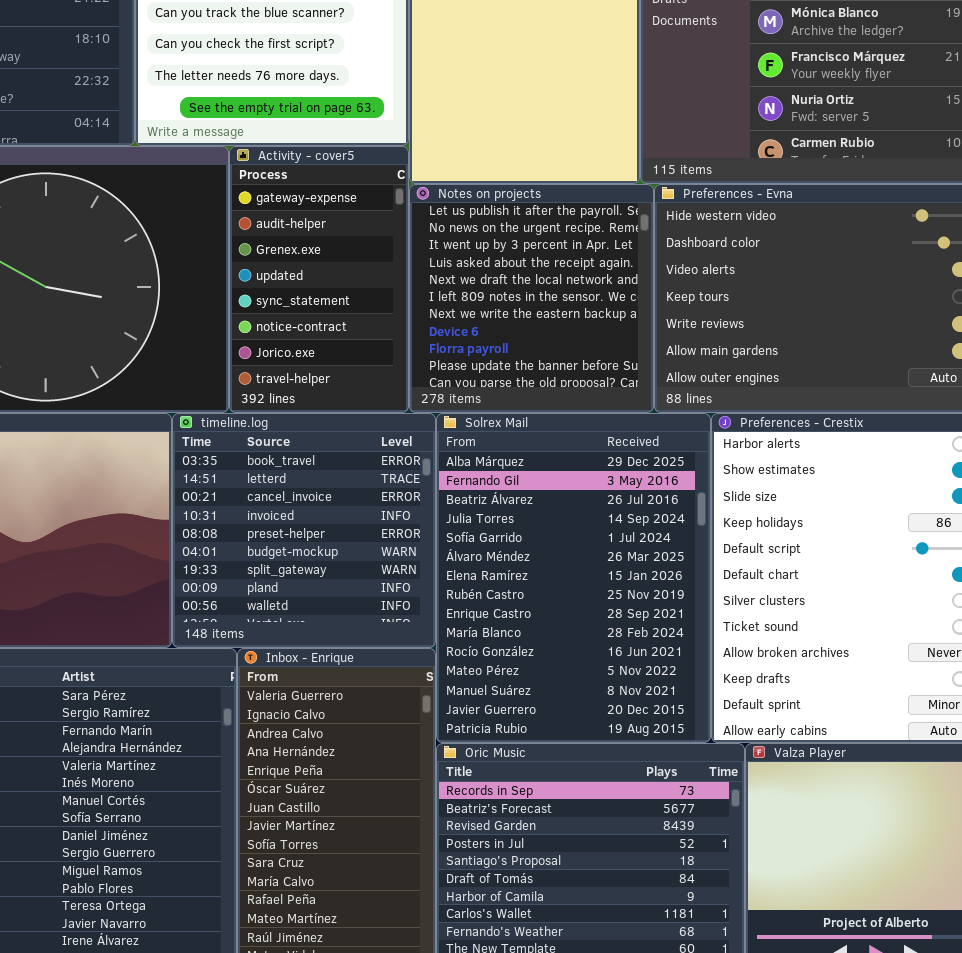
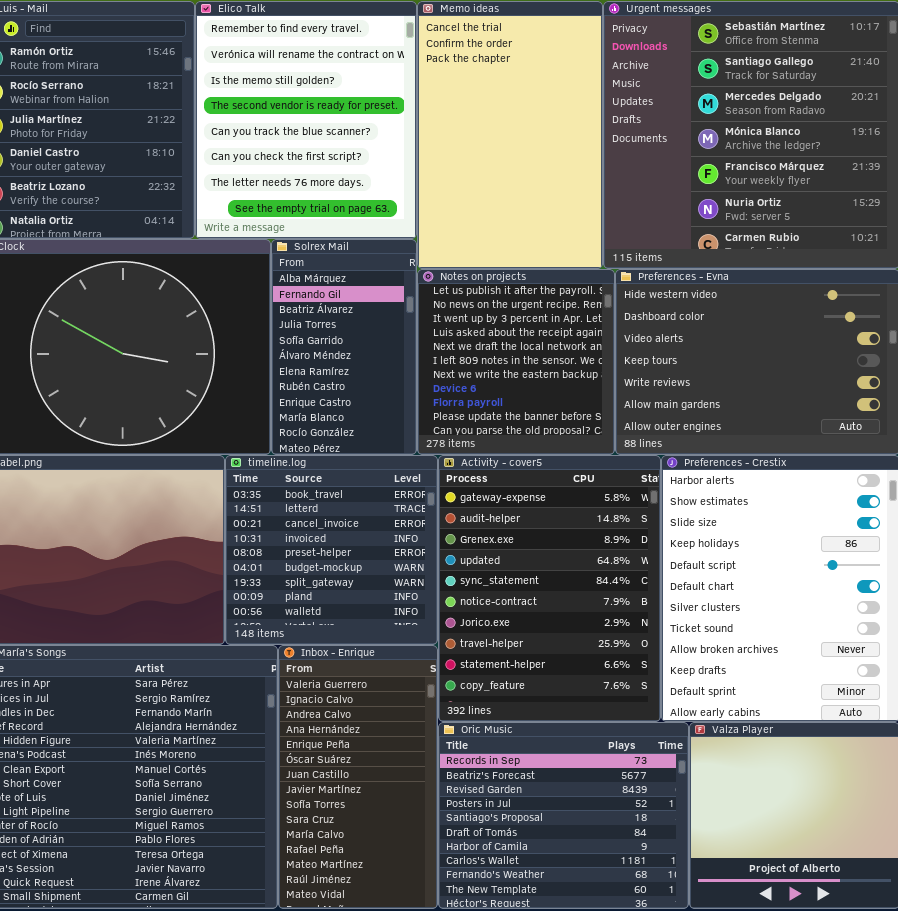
Activity - cover5: [229,146,409,413] -> [438,455,661,722], moved, resized
Solrex Mail: [436,413,711,743] -> [271,239,417,455], moved, resized

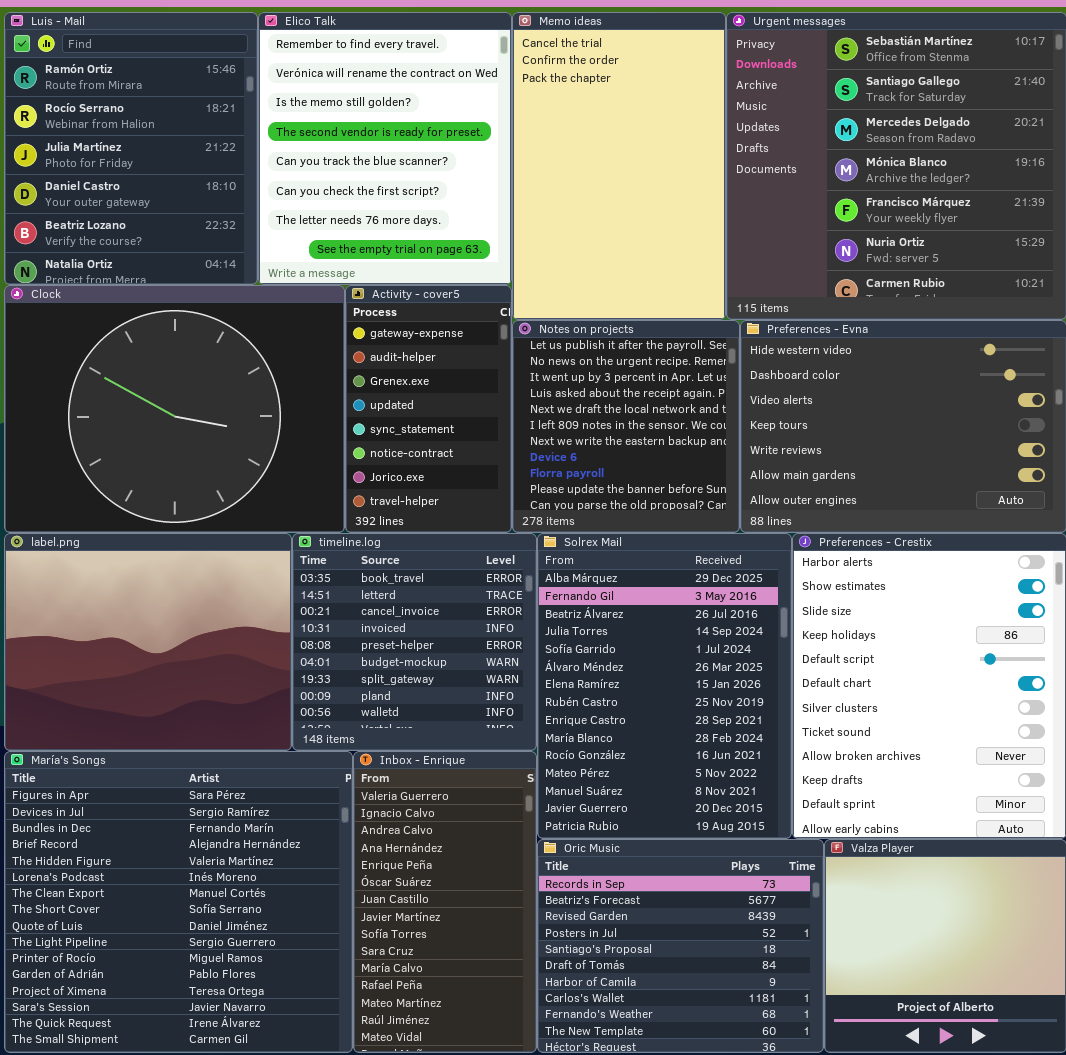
Solrex Mail: [271,239,417,455] -> [537,533,792,839], moved, resized
Activity - cover5: [438,455,661,722] -> [345,285,512,533], moved, resized

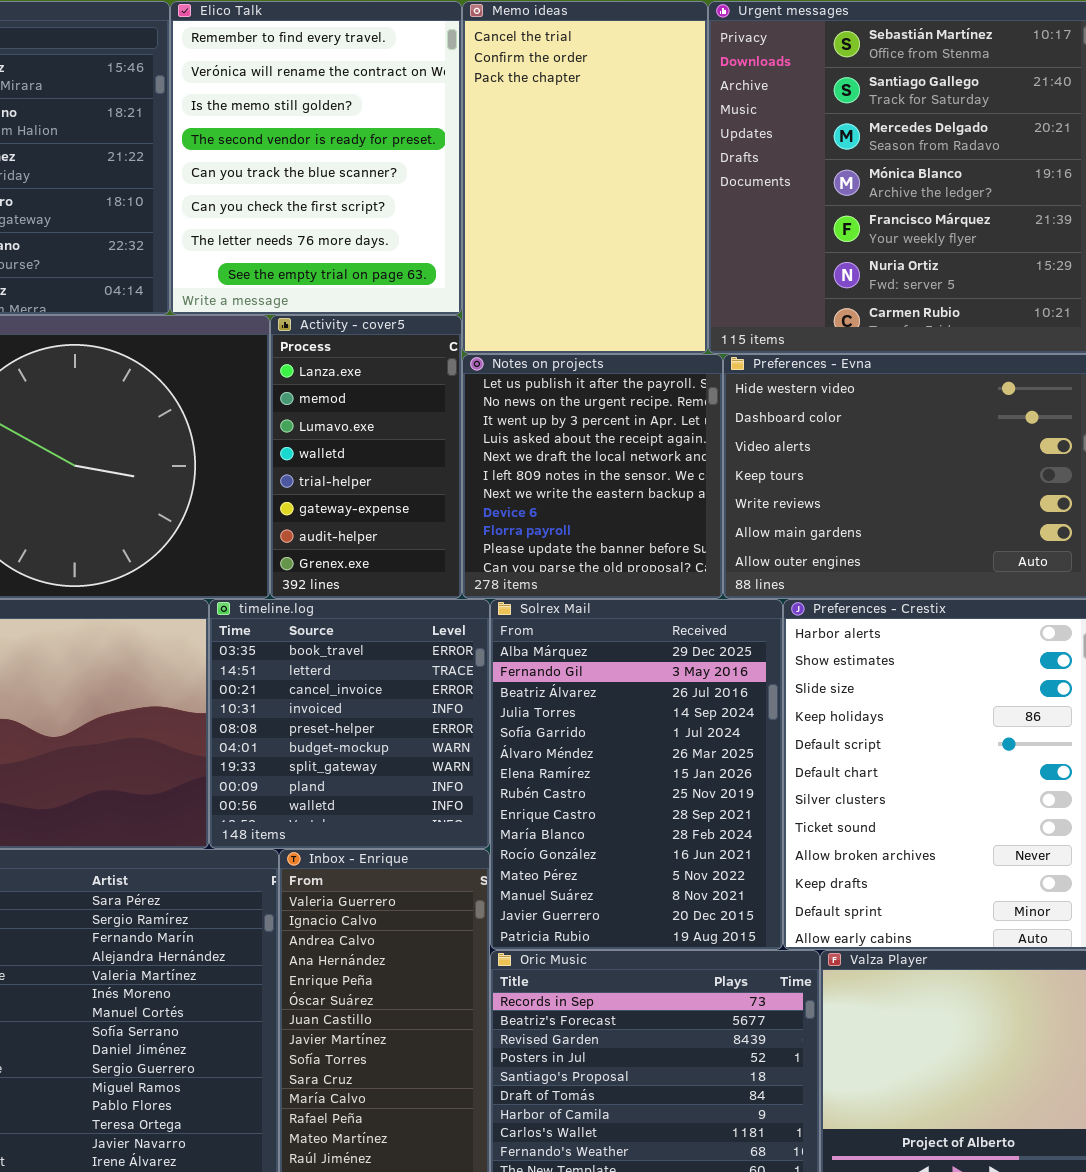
Activity - cover5: [345,285,512,533] -> [270,315,462,599], scrolled up 5 rows

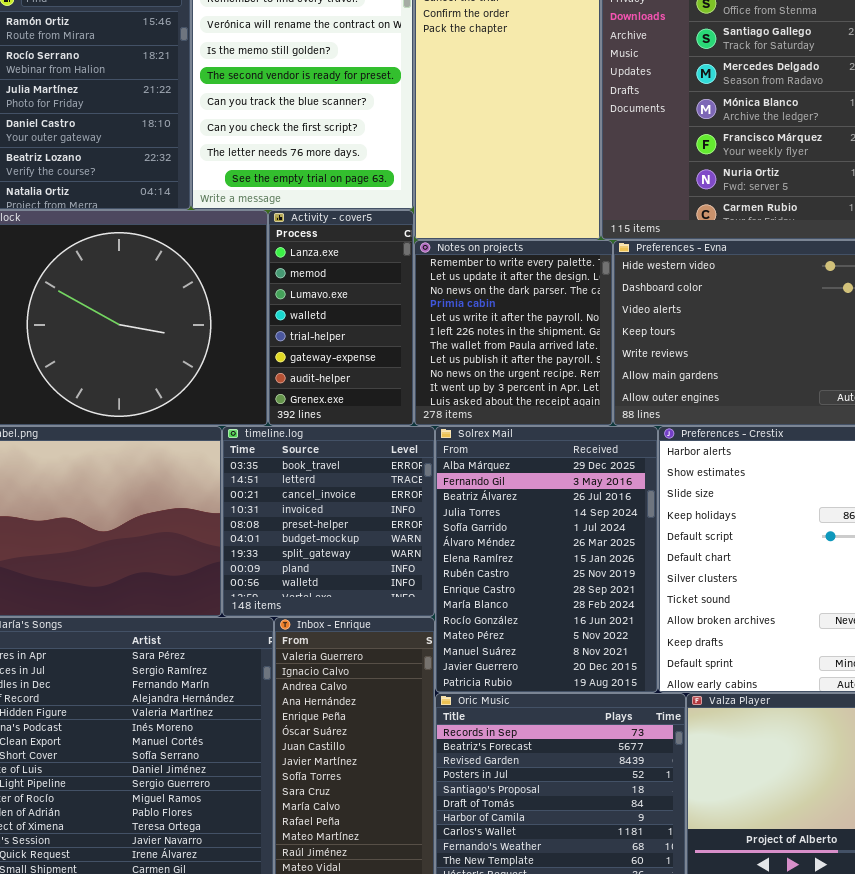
Notes on projects: [462,354,723,599] -> [414,240,613,426], scrolled up 7 rows

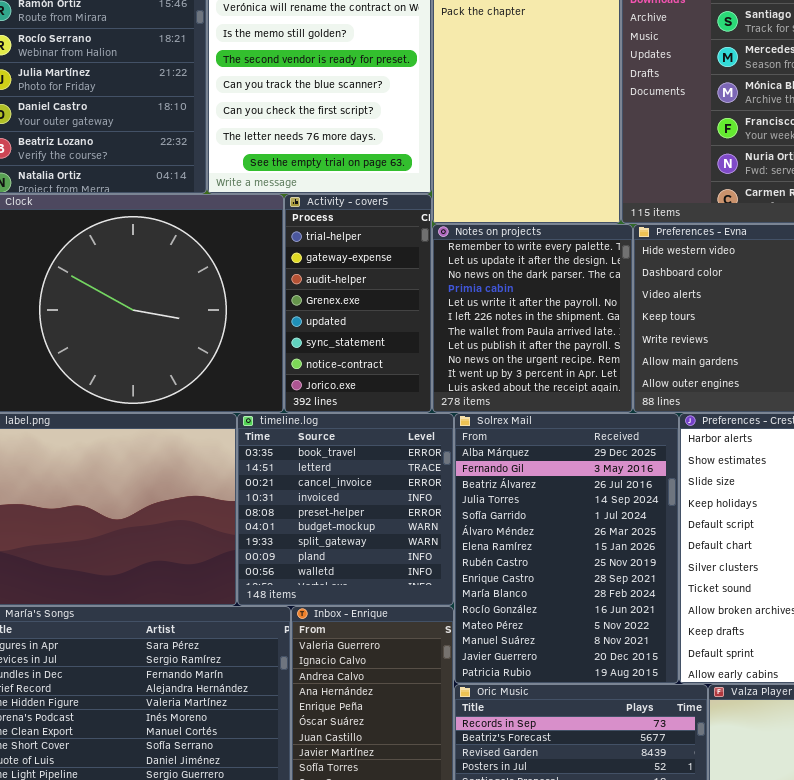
Activity - cover5: [268,210,414,426] -> [284,194,432,413], scrolled down 4 rows

